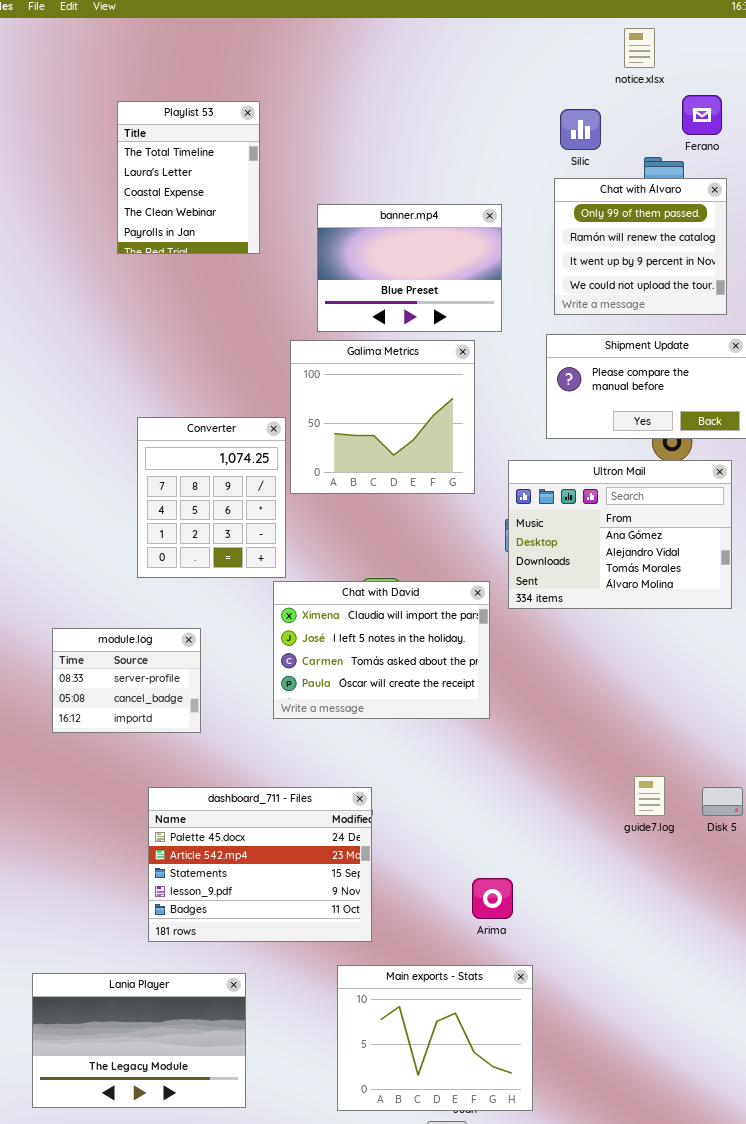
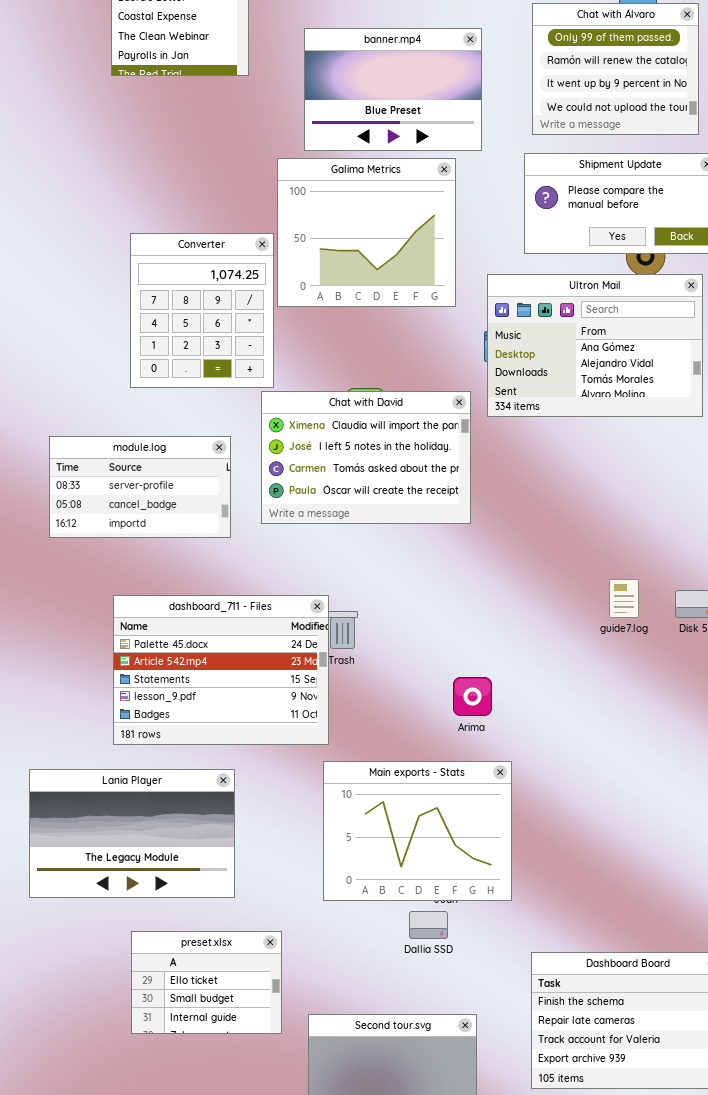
module.log: [52,628,201,733] -> [49,436,231,538], resized
dashboard_711 - Files: [148,787,372,942] -> [113,595,329,745], moved

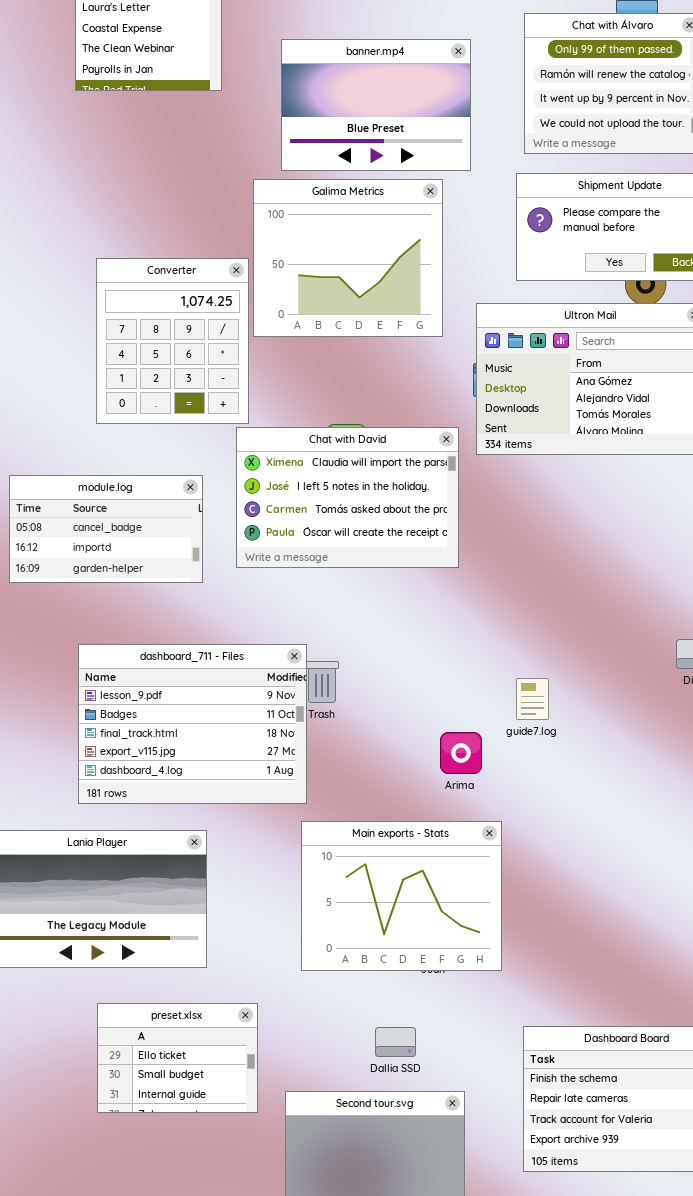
module.log: [49,436,231,538] -> [9,475,203,583], scrolled down 1 row
guide7.log: [609,579,639,618] -> [516,678,549,720], moved
dashboard_711 - Files: [113,595,329,745] -> [78,644,307,804], scrolled down 3 rows
Dallia SSD: [409,911,448,939] -> [375,1027,416,1057], moved

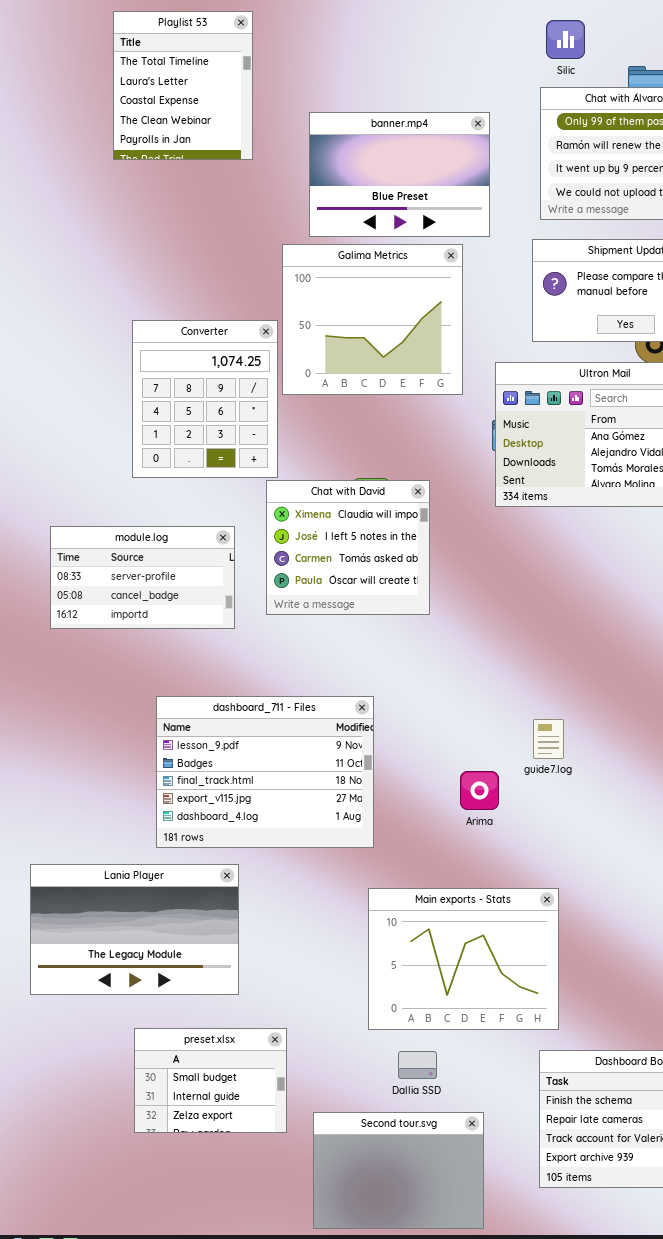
Chat with David: [236,427,459,568] -> [266,480,430,615], resized
module.log: [9,475,203,583] -> [50,526,235,629], scrolled up 1 row
dashboard_711 - Files: [78,644,307,804] -> [156,696,374,848], moved
Main exports - Stats: [301,821,502,971] -> [368,888,559,1030], moved
preset.xlsx: [97,1003,258,1113] -> [134,1028,287,1133], scrolled down 1 row

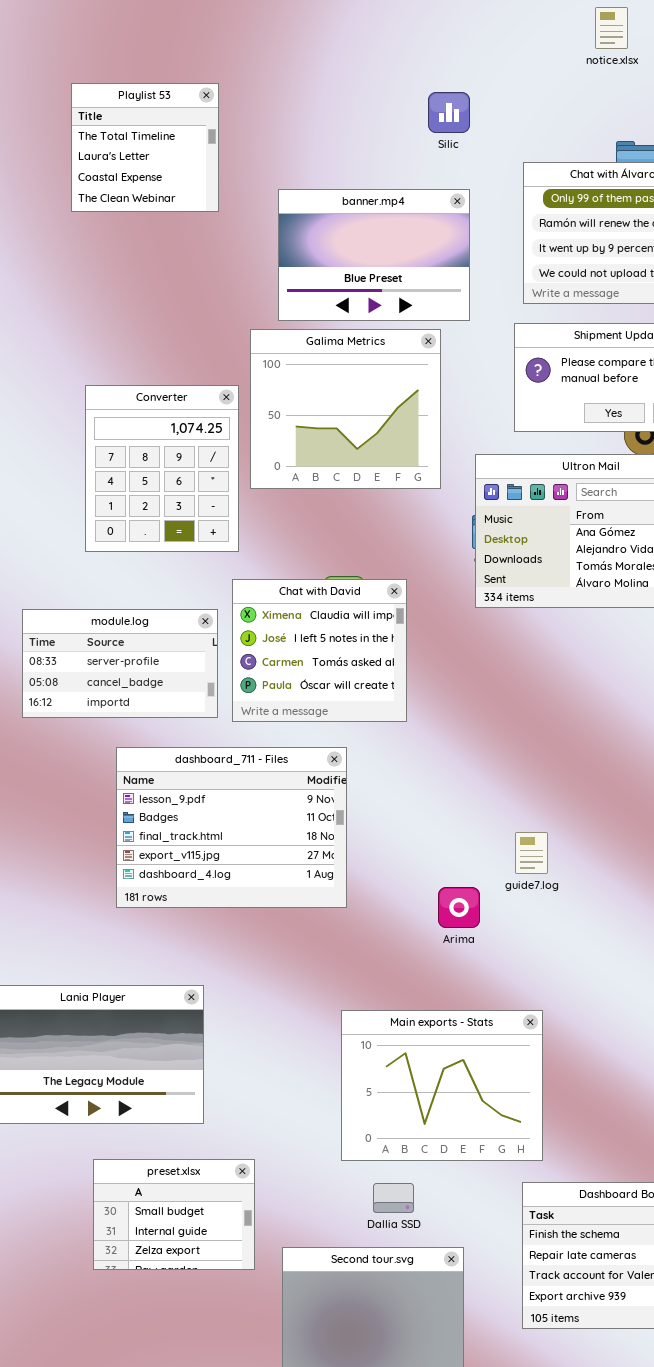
Playlist 53: [113,11,253,160] -> [71,83,219,212], resized
Silic: [546,20,585,59] -> [428,92,470,133], moved
Converter: [132,320,278,478] -> [85,385,239,552], moved
module.log: [50,526,235,629] -> [22,609,218,718], moved
dashboard_711 - Files: [156,696,374,848] -> [116,747,347,908], moved

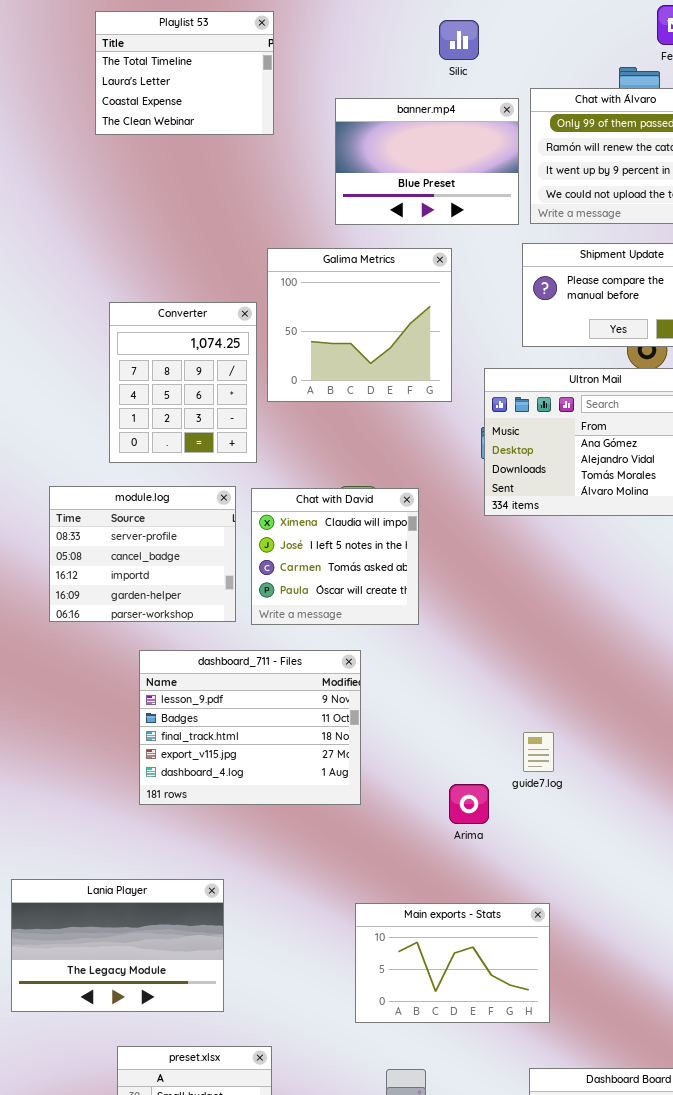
Playlist 53: [71,83,219,212] -> [95,11,274,135], resized
banner.mp4: [278,189,470,321] -> [335,98,519,225], moved
module.log: [22,609,218,718] -> [49,486,236,622], resized
Main exports - Stats: [341,1010,543,1161] -> [355,903,550,1023], resized

